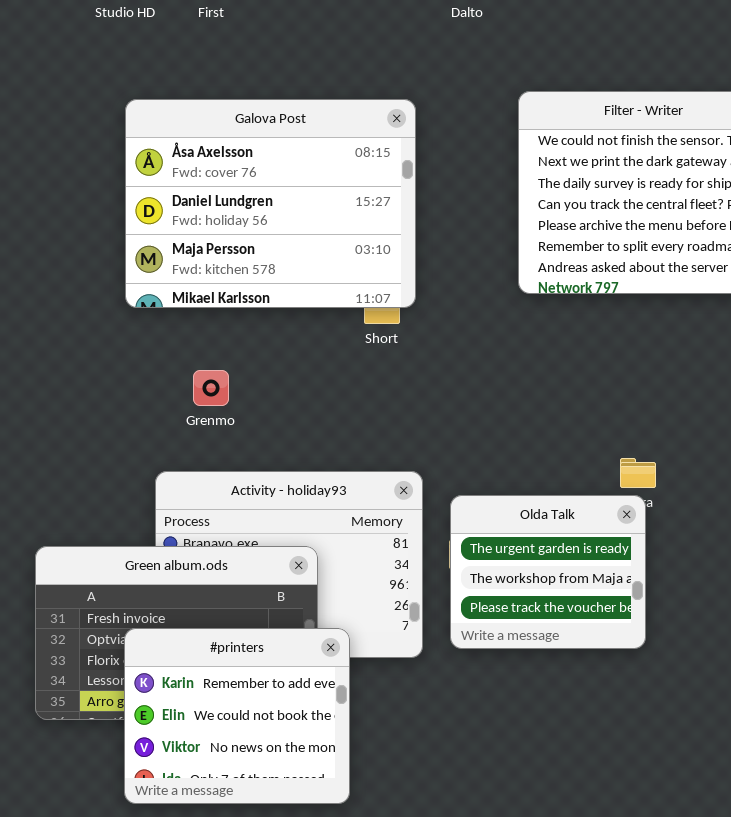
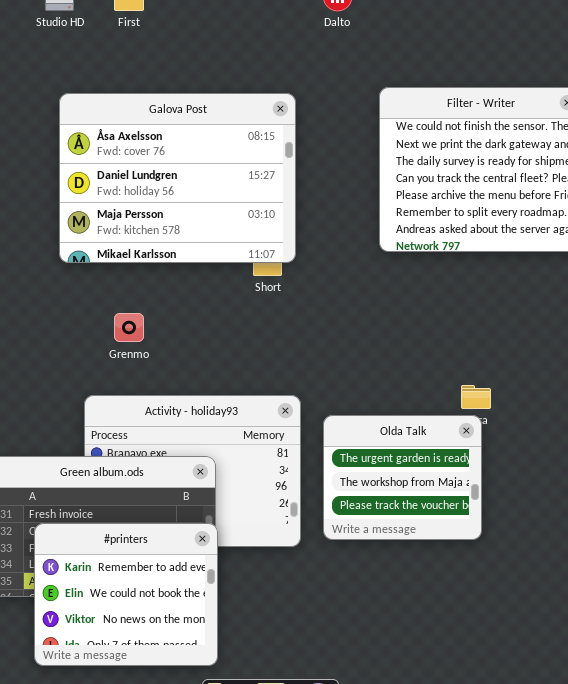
#printers: [124,628,350,804] -> [34,523,218,666], moved

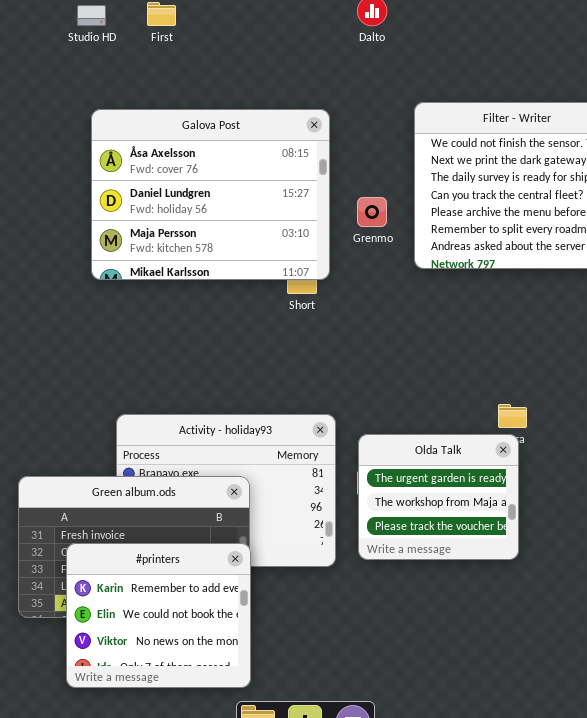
Grenmo: [114,313,144,342] -> [357,197,387,227], moved

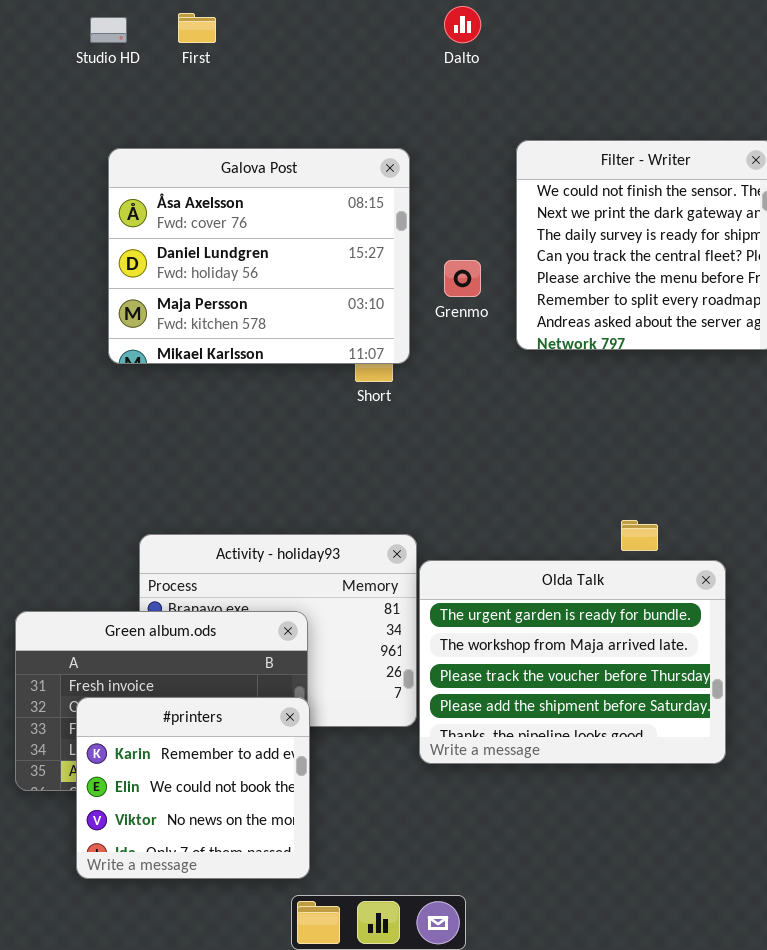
Olda Talk: [358,434,519,560] -> [419,560,726,764], moved, resized

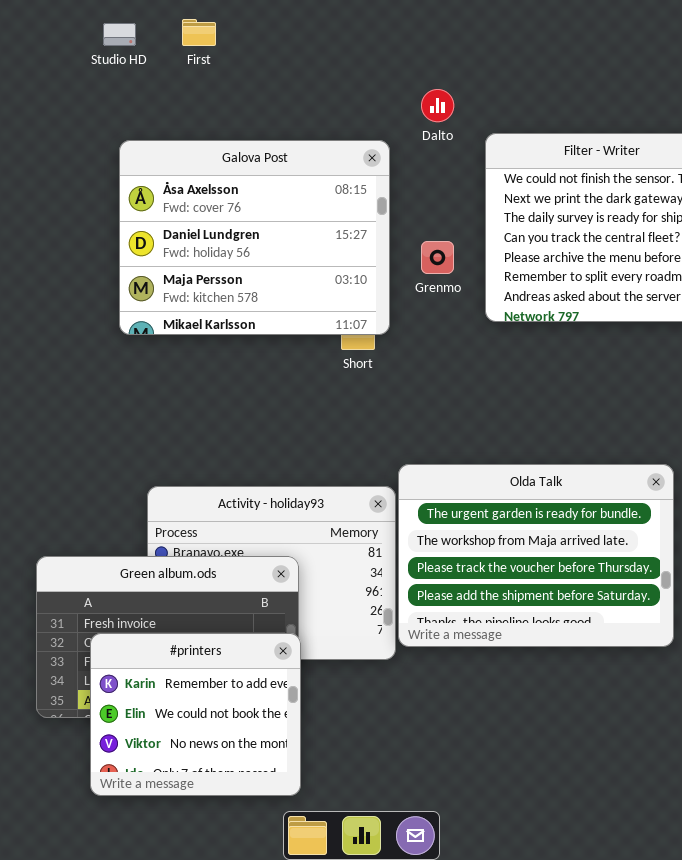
Dalto: [444,6,481,43] -> [421,89,454,122], moved
Olda Talk: [419,560,726,764] -> [398,464,674,647], moved

